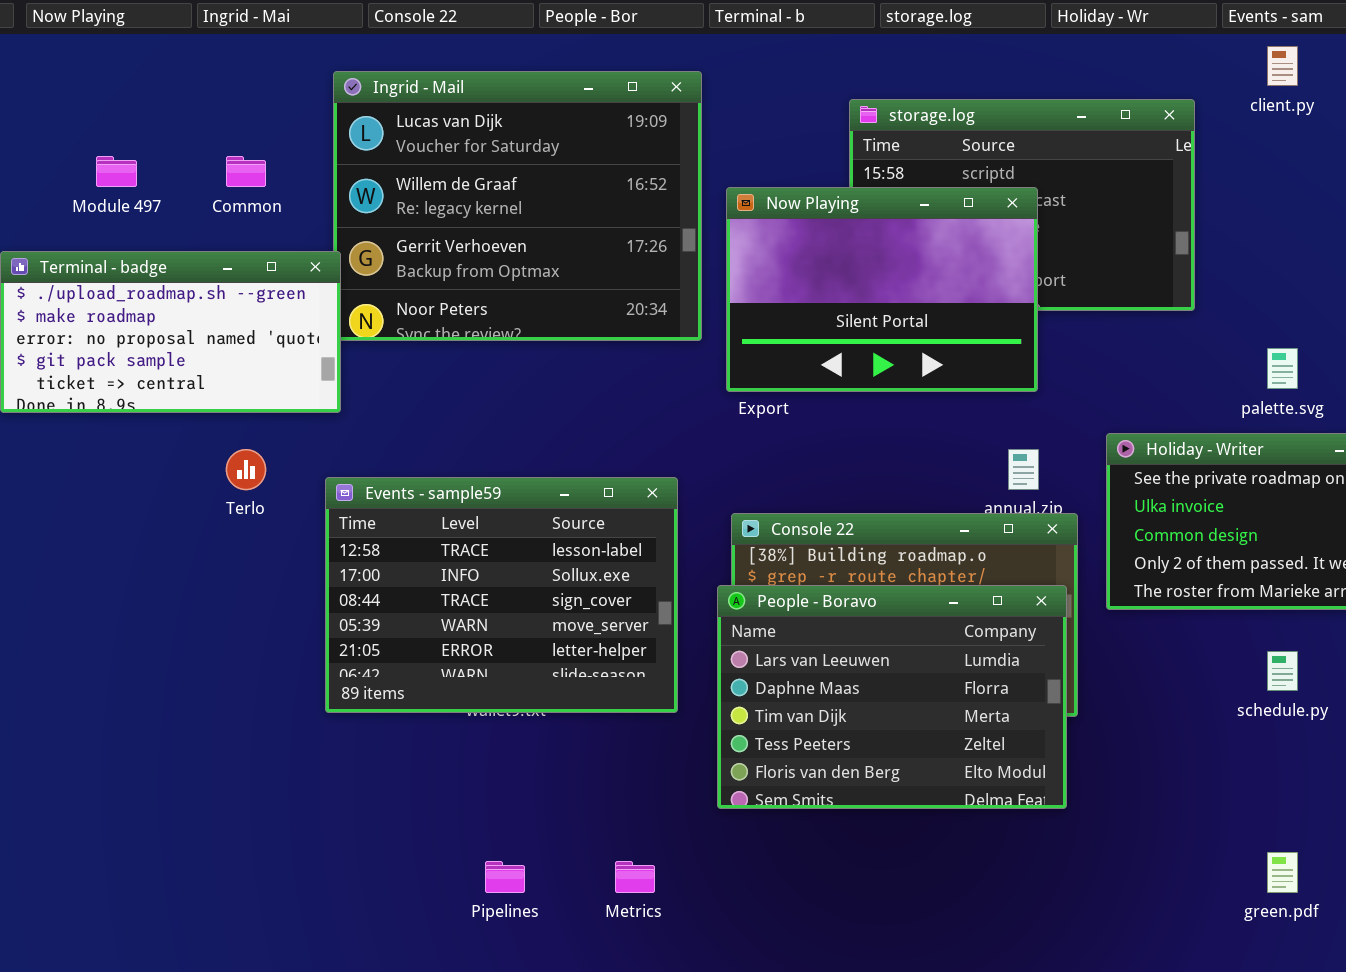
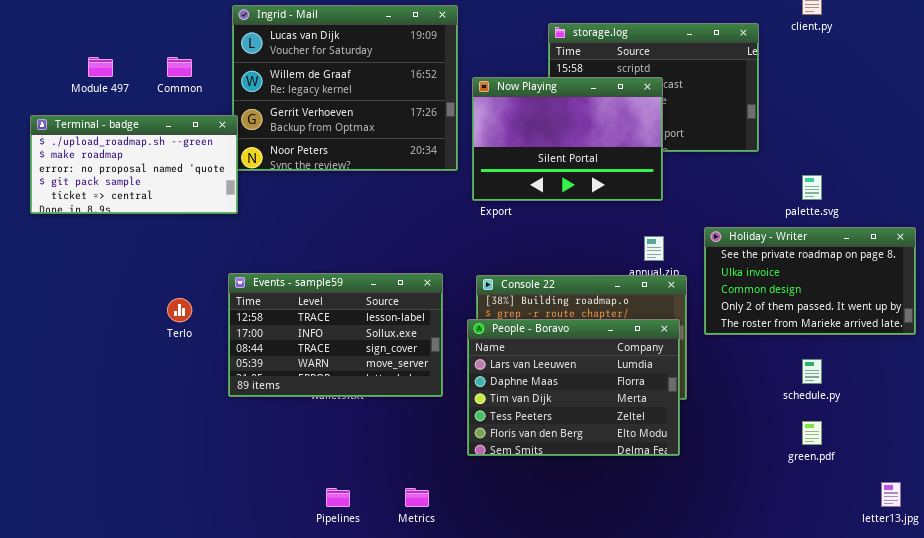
Terlo: [226,449,266,490] -> [167,298,192,322], moved
Events - sample59: [325,477,678,713] -> [228,273,443,397], resized
green.pdf: [1267,852,1298,893] -> [802,421,822,445], moved

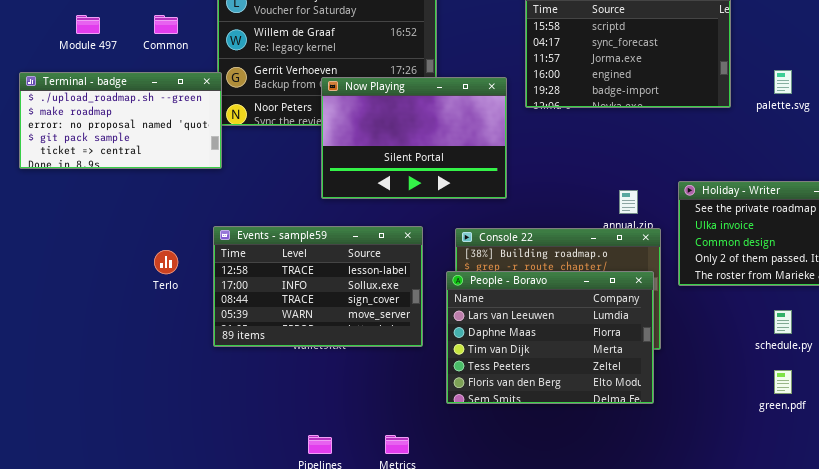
Now Playing: [472,77,663,201] -> [321,77,507,199], moved
palette.svg: [802,175,822,200] -> [774,70,792,94], moved

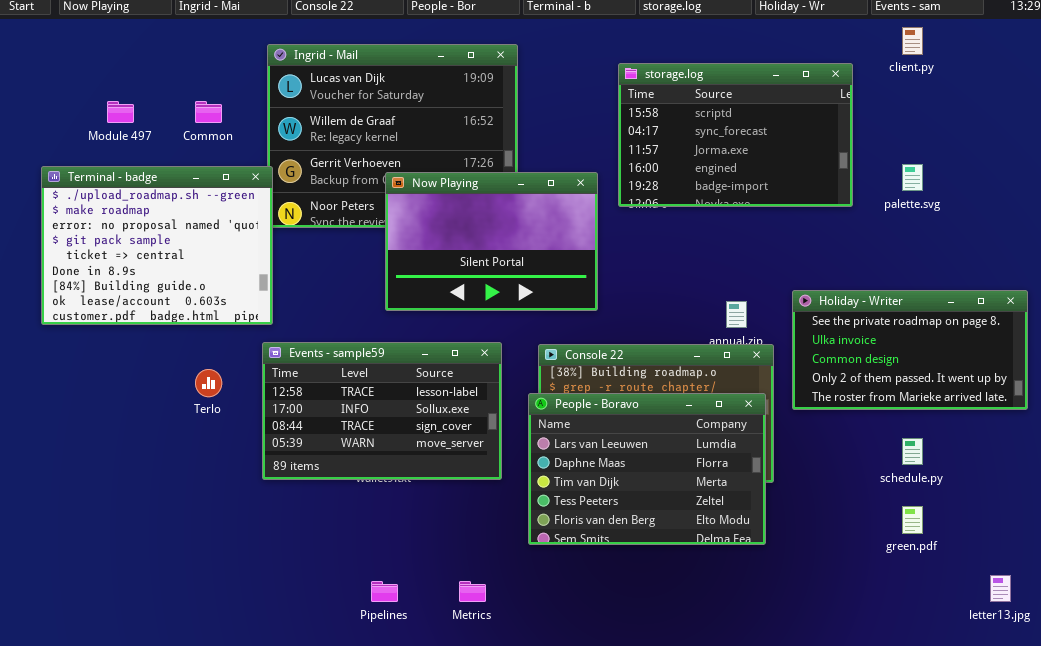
Terminal - badge: [19,72,222,169] -> [41,166,273,325], resized

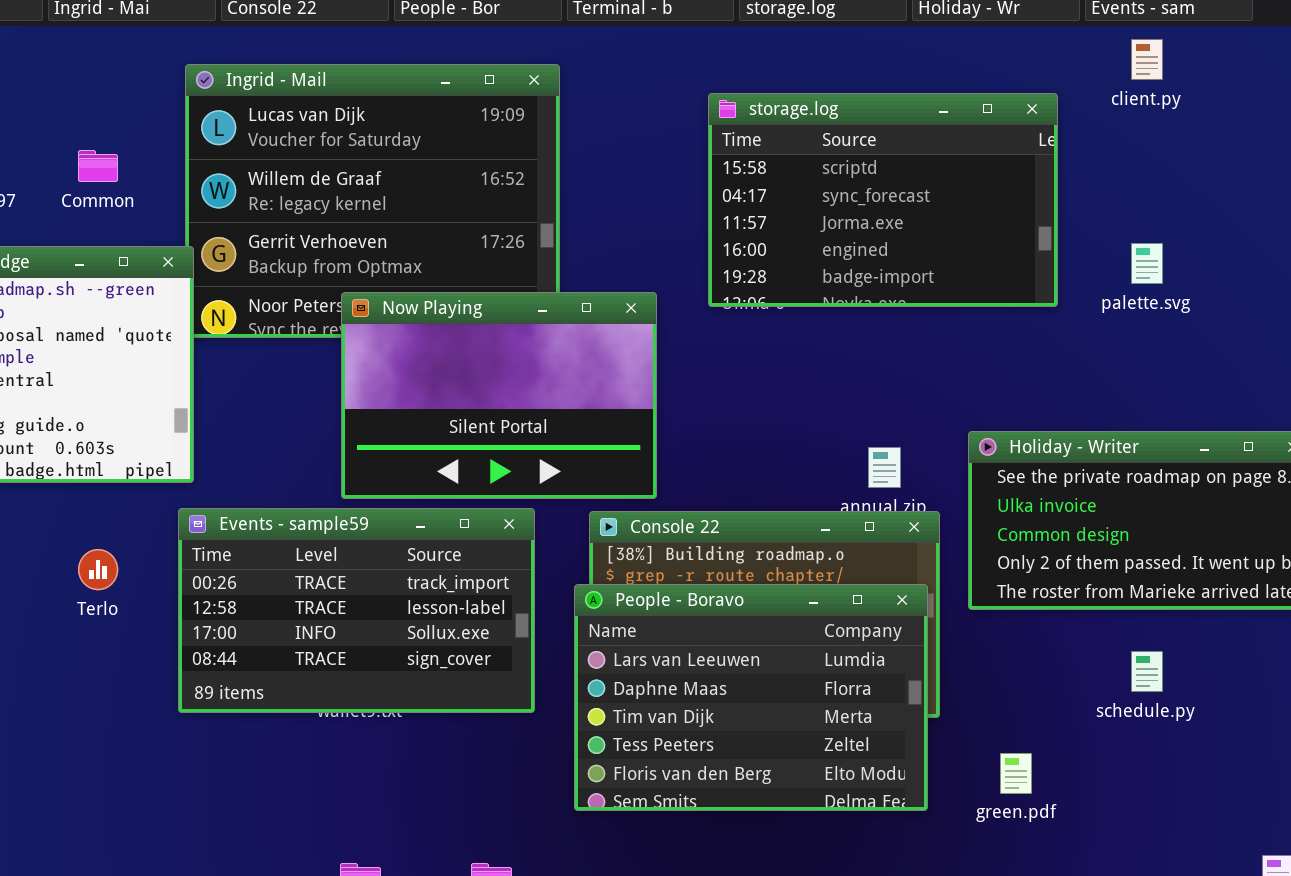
Now Playing: [385,172,598,311] -> [341,292,657,499], moved
Events - sample59: [262,342,502,480] -> [178,508,535,713], scrolled up 1 row
green.pdf: [902,506,923,534] -> [1000,753,1032,794], moved

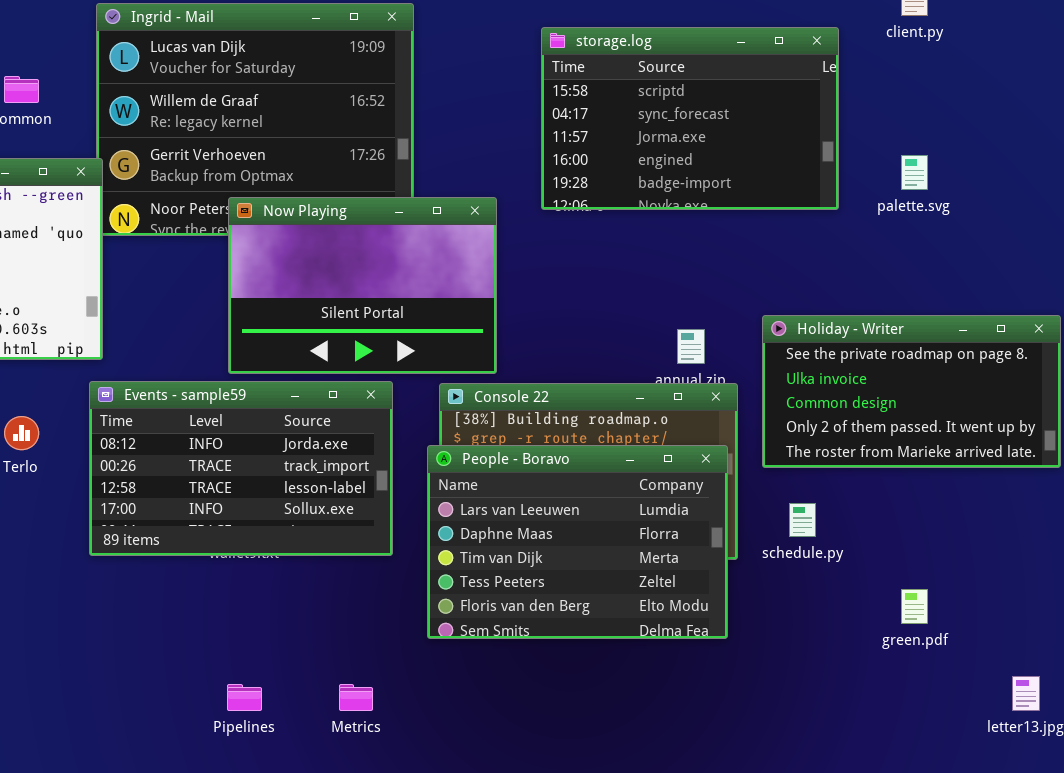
Events - sample59: [178,508,535,713] -> [89,381,393,556], scrolled up 1 row
schedule.py: [1131,651,1163,692] -> [789,503,816,537], moved
green.pdf: [1000,753,1032,794] -> [901,589,928,624], moved

